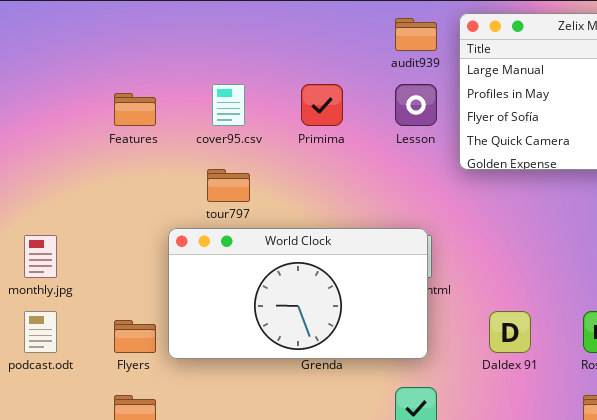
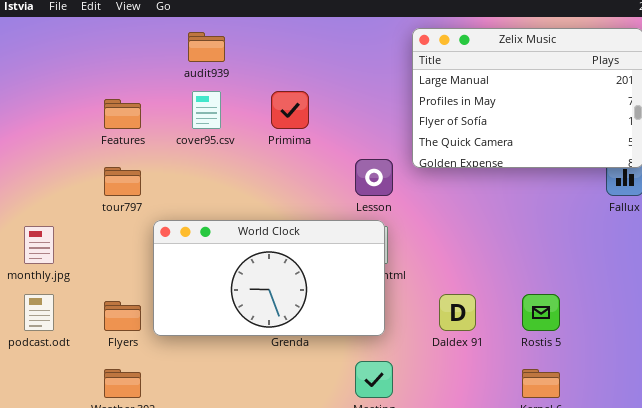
audit939: [395,18,437,51] -> [188,32,225,62], moved
Lesson: [395,84,437,126] -> [355,159,393,196], moved
tour797: [207,169,250,202] -> [104,167,141,196], moved

